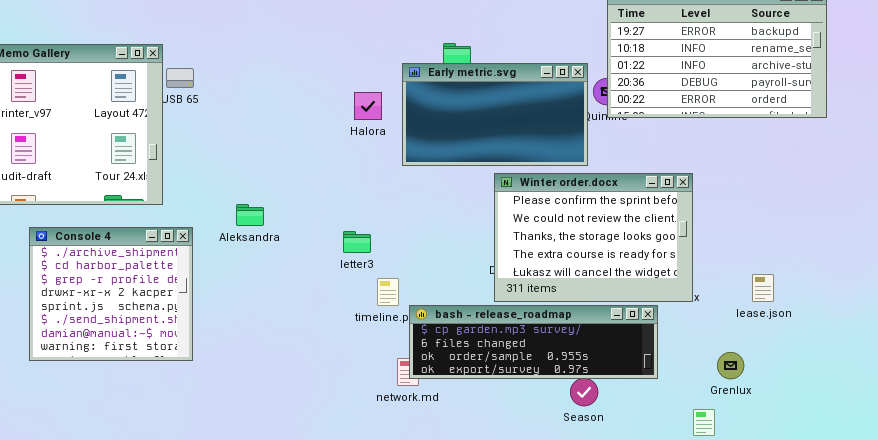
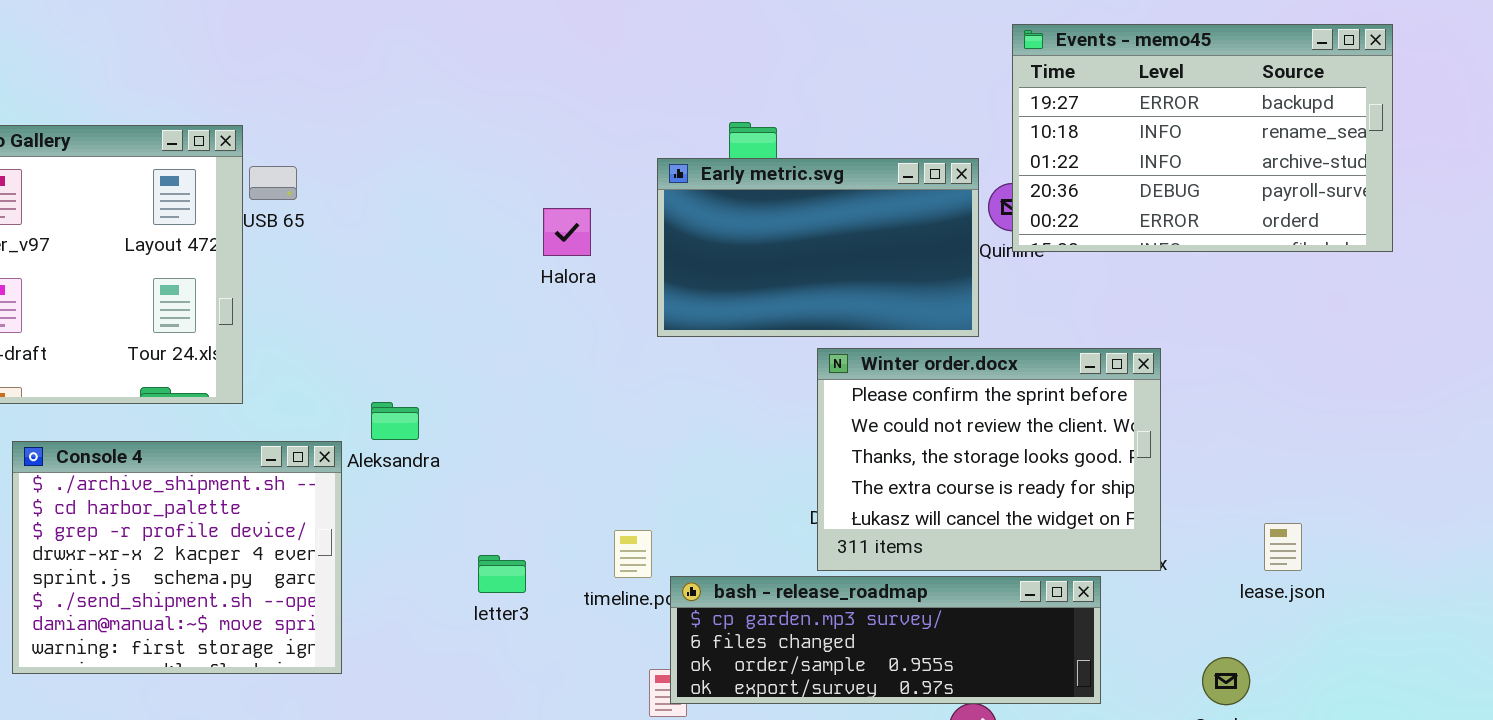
Halora: [354,92,382,120] -> [543,208,591,256], moved
Console 4: [29,227,193,361] -> [12,441,342,674], resized
letter3: [343,231,371,253] -> [478,555,526,593], moved

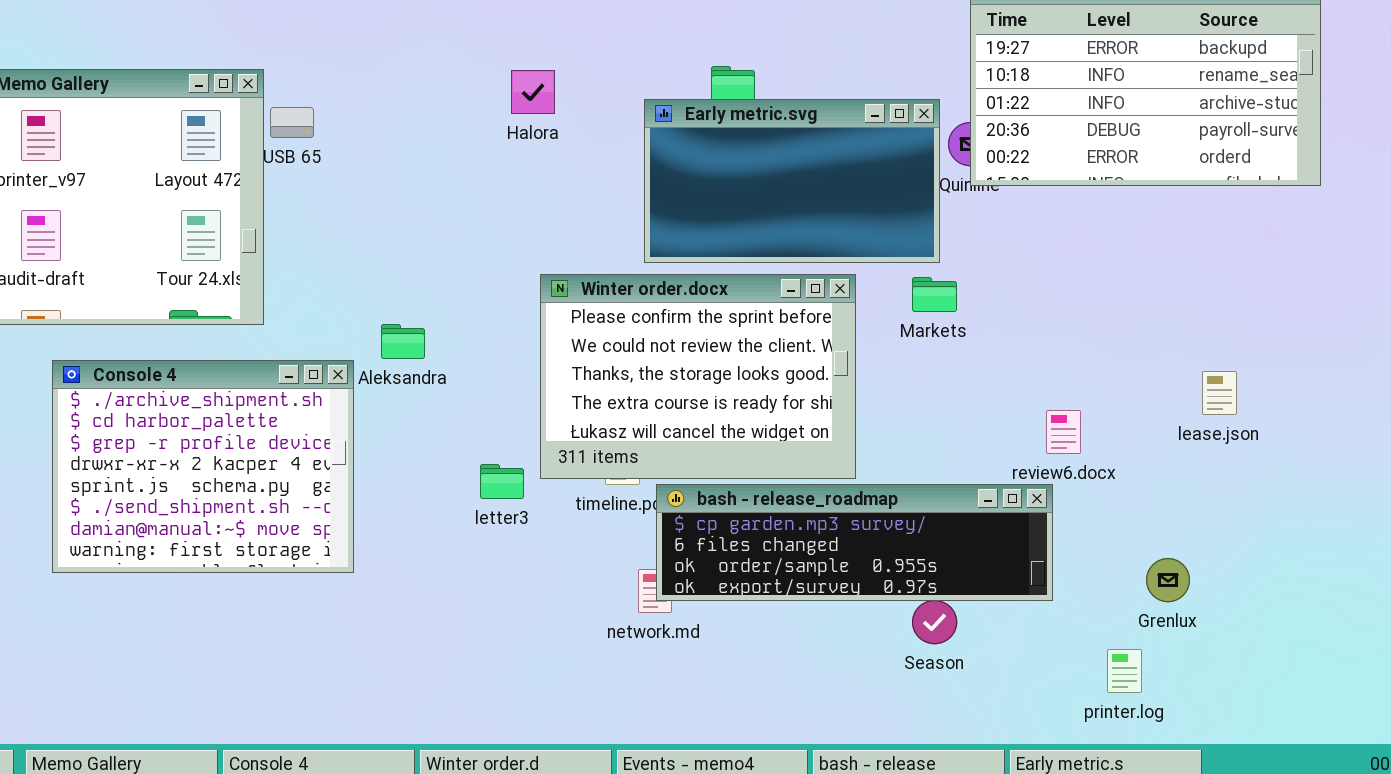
Halora: [543,208,591,256] -> [511,70,555,114], moved
Winter order.docx: [817,348,1161,571] -> [540,274,856,479], moved
lease.json: [1264,523,1302,571] -> [1202,371,1237,415], moved

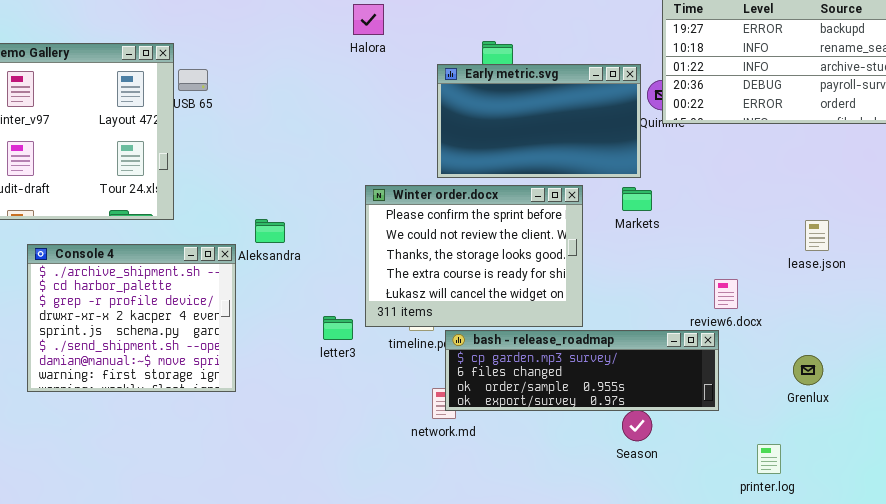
Halora: [511,70,555,114] -> [353,4,384,35], moved
lease.json: [1202,371,1237,415] -> [805,220,829,251], moved
Grenlux: [1146,558,1190,602] -> [793,355,823,385], moved

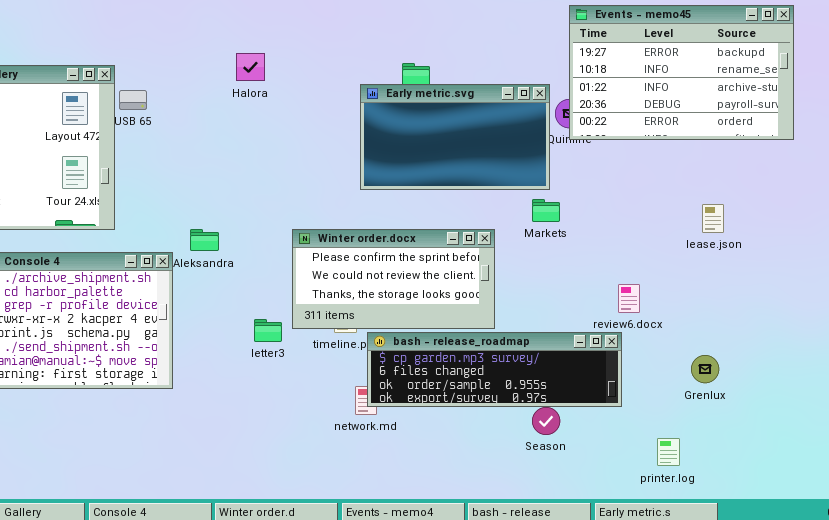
Halora: [353,4,384,35] -> [236,53,265,81], moved
Winter order.docx: [365,185,583,327] -> [292,229,495,329], resized
lease.json: [805,220,829,251] -> [702,204,724,233], moved

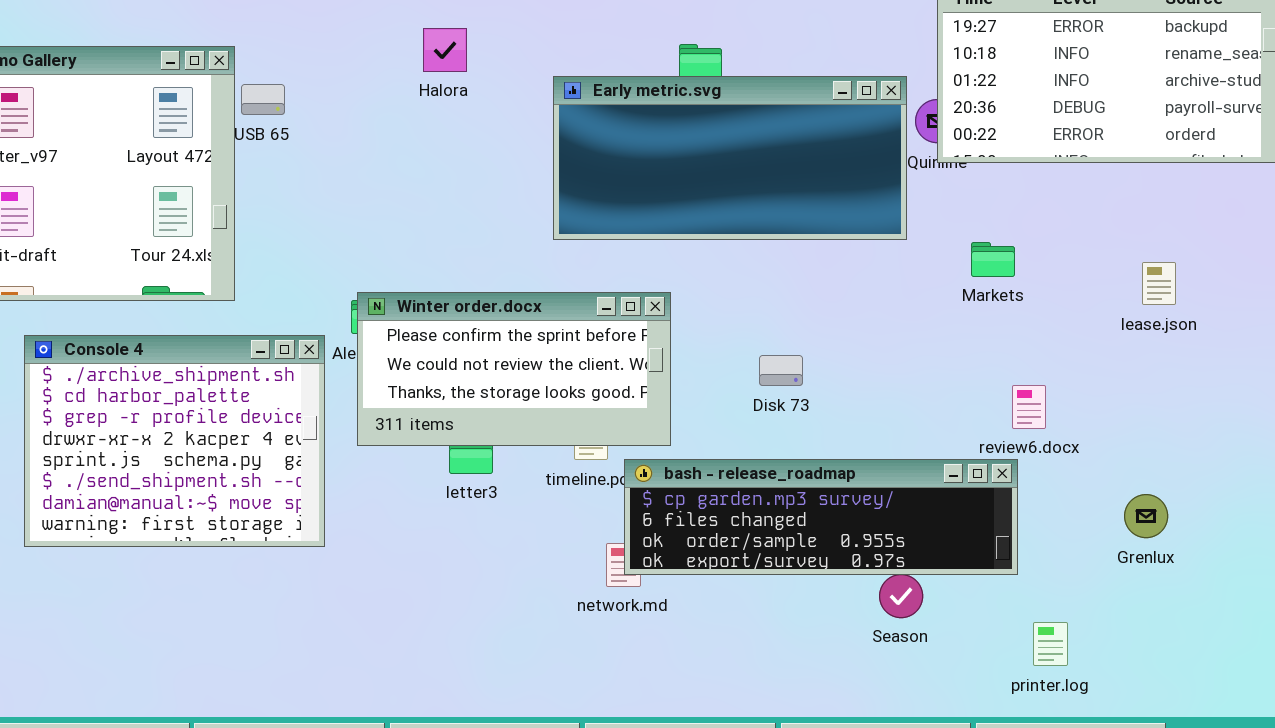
Early metric.svg: [360,84,550,190] -> [553,76,907,240], resized
Markets: [532,199,560,222] -> [971,242,1015,277], moved
Winter order.docx: [292,229,495,329] -> [357,292,671,446], moved
printer.log: [657,438,680,466] -> [1033,622,1068,666], moved

